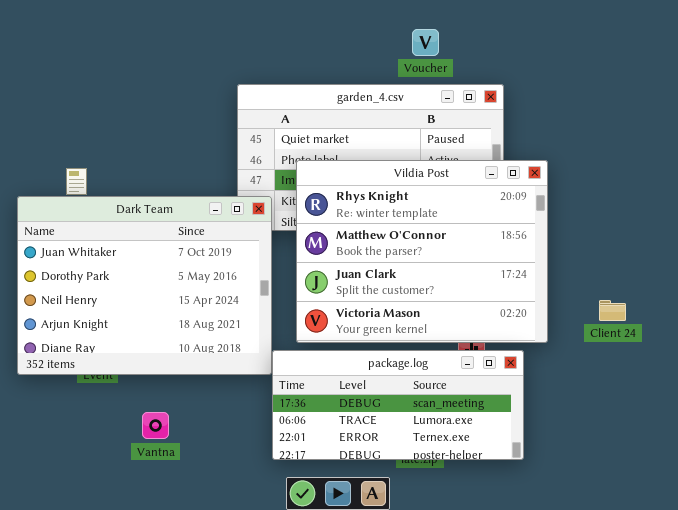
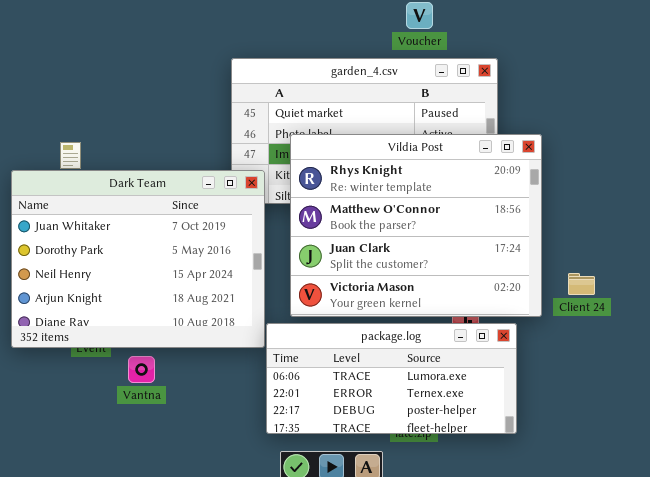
Client 24: [599,300,626,321] -> [568,273,595,295], moved
package.log: [272,350,524,460] -> [266,323,517,434], scrolled down 1 row
Vantna: [142,412,169,439] -> [128,356,155,383], moved

